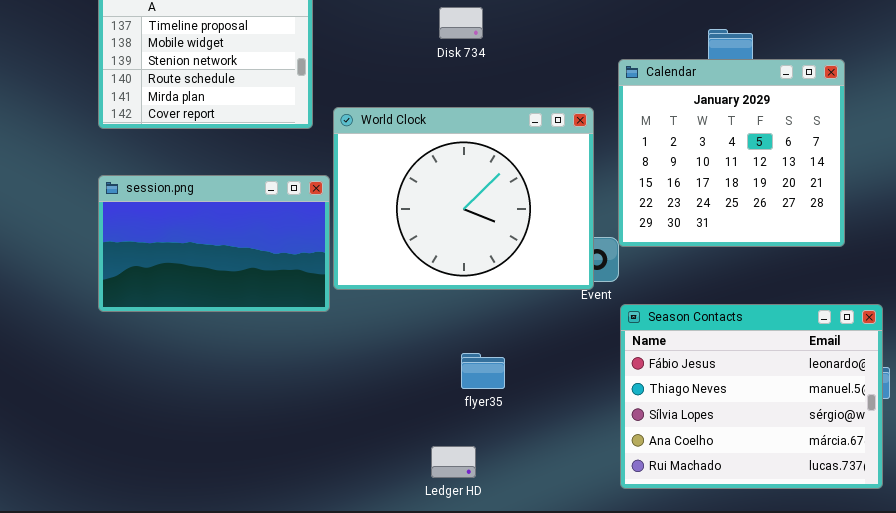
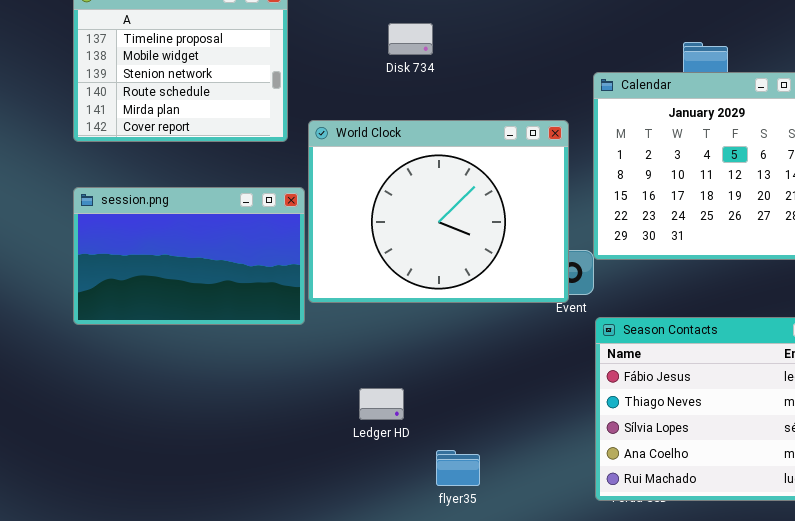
Disk 734: [439,7,483,39] -> [388,23,433,55], moved
flyer35: [461,353,505,389] -> [436,450,480,486], moved
Ledger HD: [431,446,476,478] -> [359,388,404,420], moved

